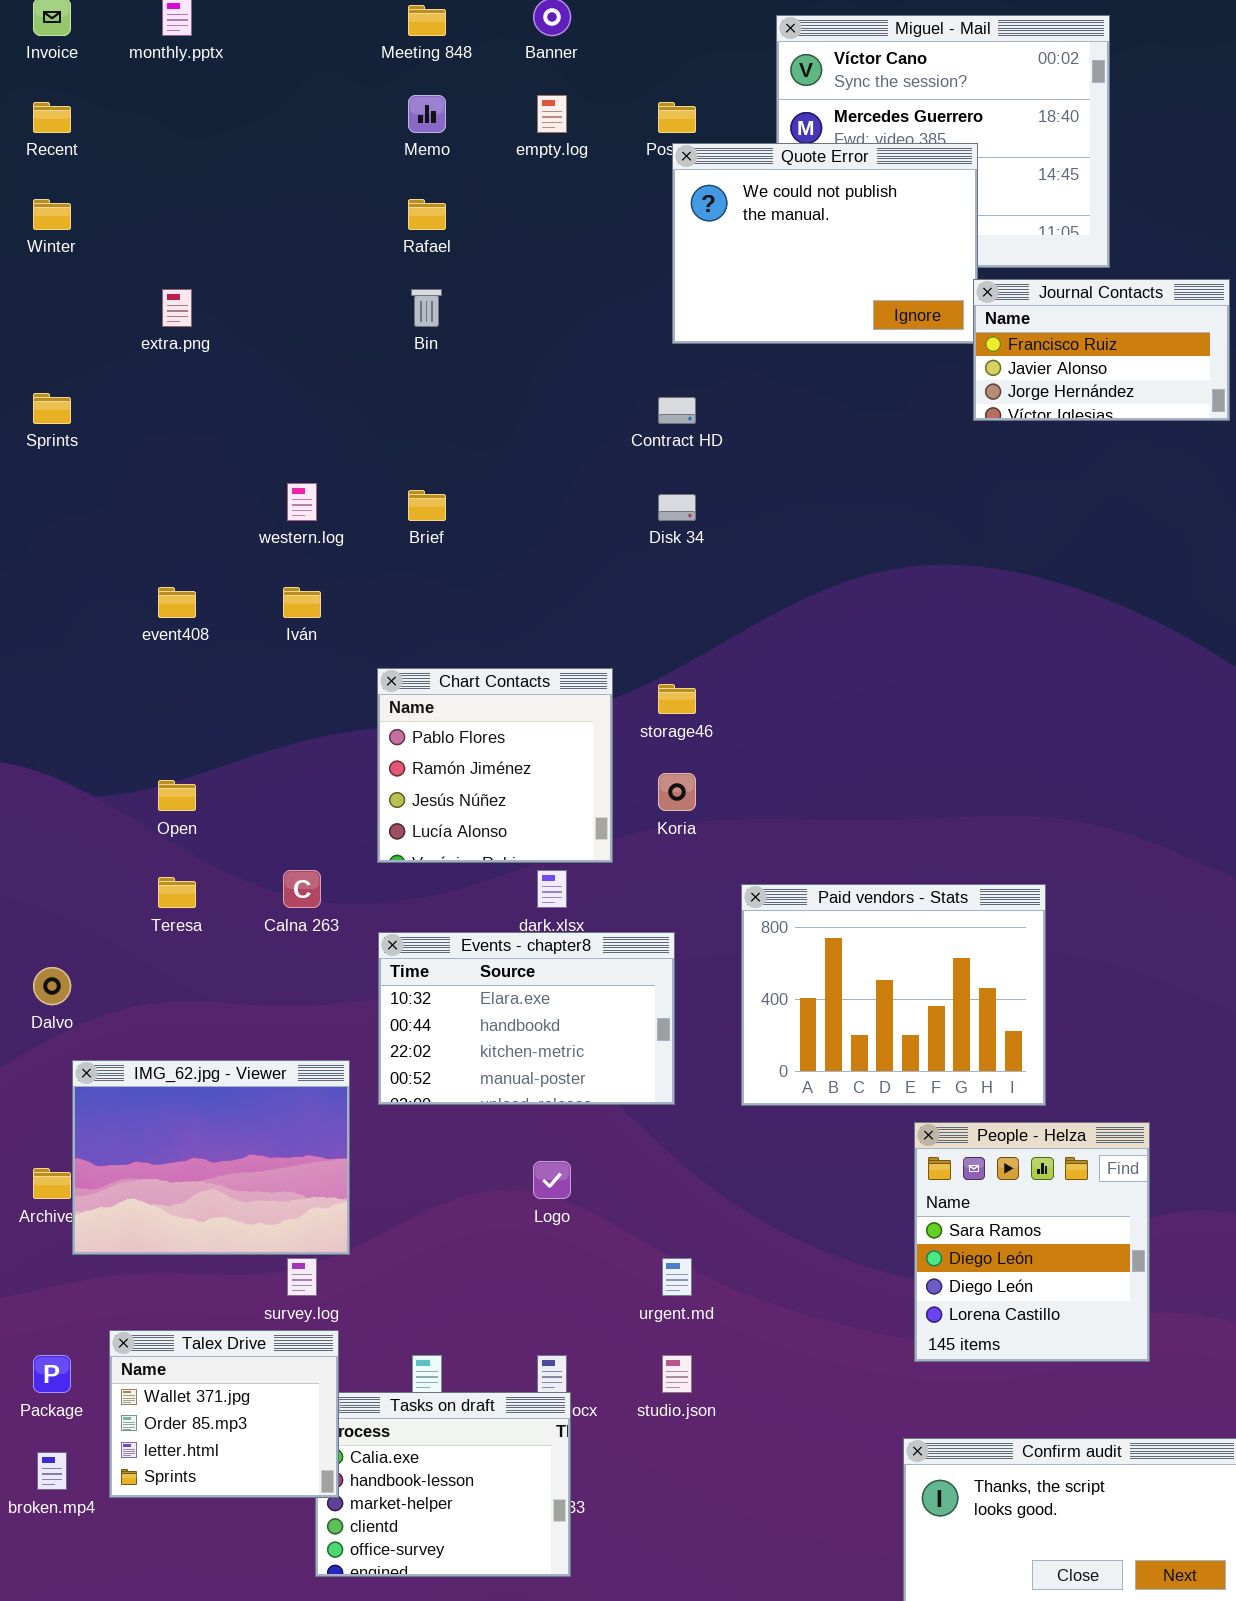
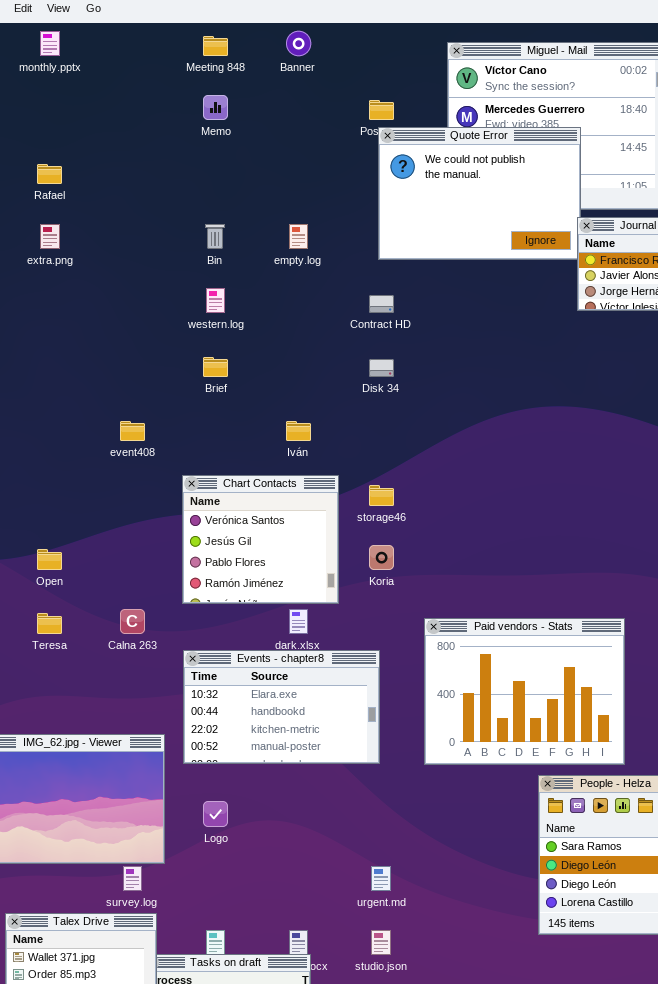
empty.log: [537,95,567,133] -> [289,224,308,249], moved
Rafael: [408,199,446,230] -> [37,164,62,184], moved
western.log: [287,483,317,521] -> [206,288,225,313], moved
event408: [158,587,196,618] -> [120,421,145,441], moved
Iván: [283,587,321,618] -> [286,421,311,441], moved
Chart Contacts: [377,668,613,863] -> [182,475,339,604], scrolled up 2 rows
Logo: [533,1161,571,1199] -> [203,801,228,827], moved

